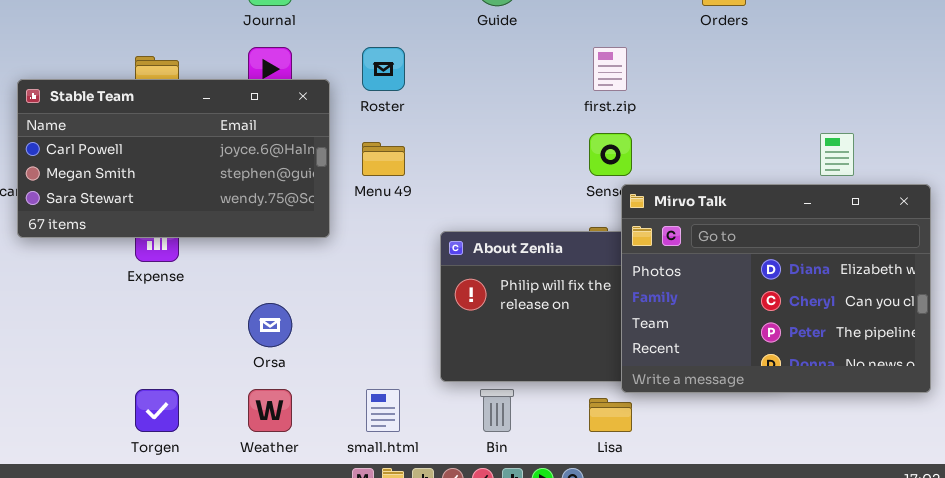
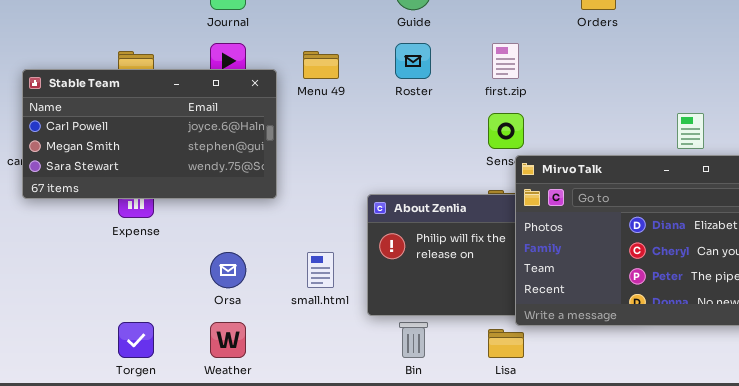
Roster: [362,47,405,91] -> [395,43,431,79], moved
Menu 49: [362,142,405,176] -> [303,51,339,79], moved
small.html: [366,389,400,432] -> [307,252,334,288], moved

